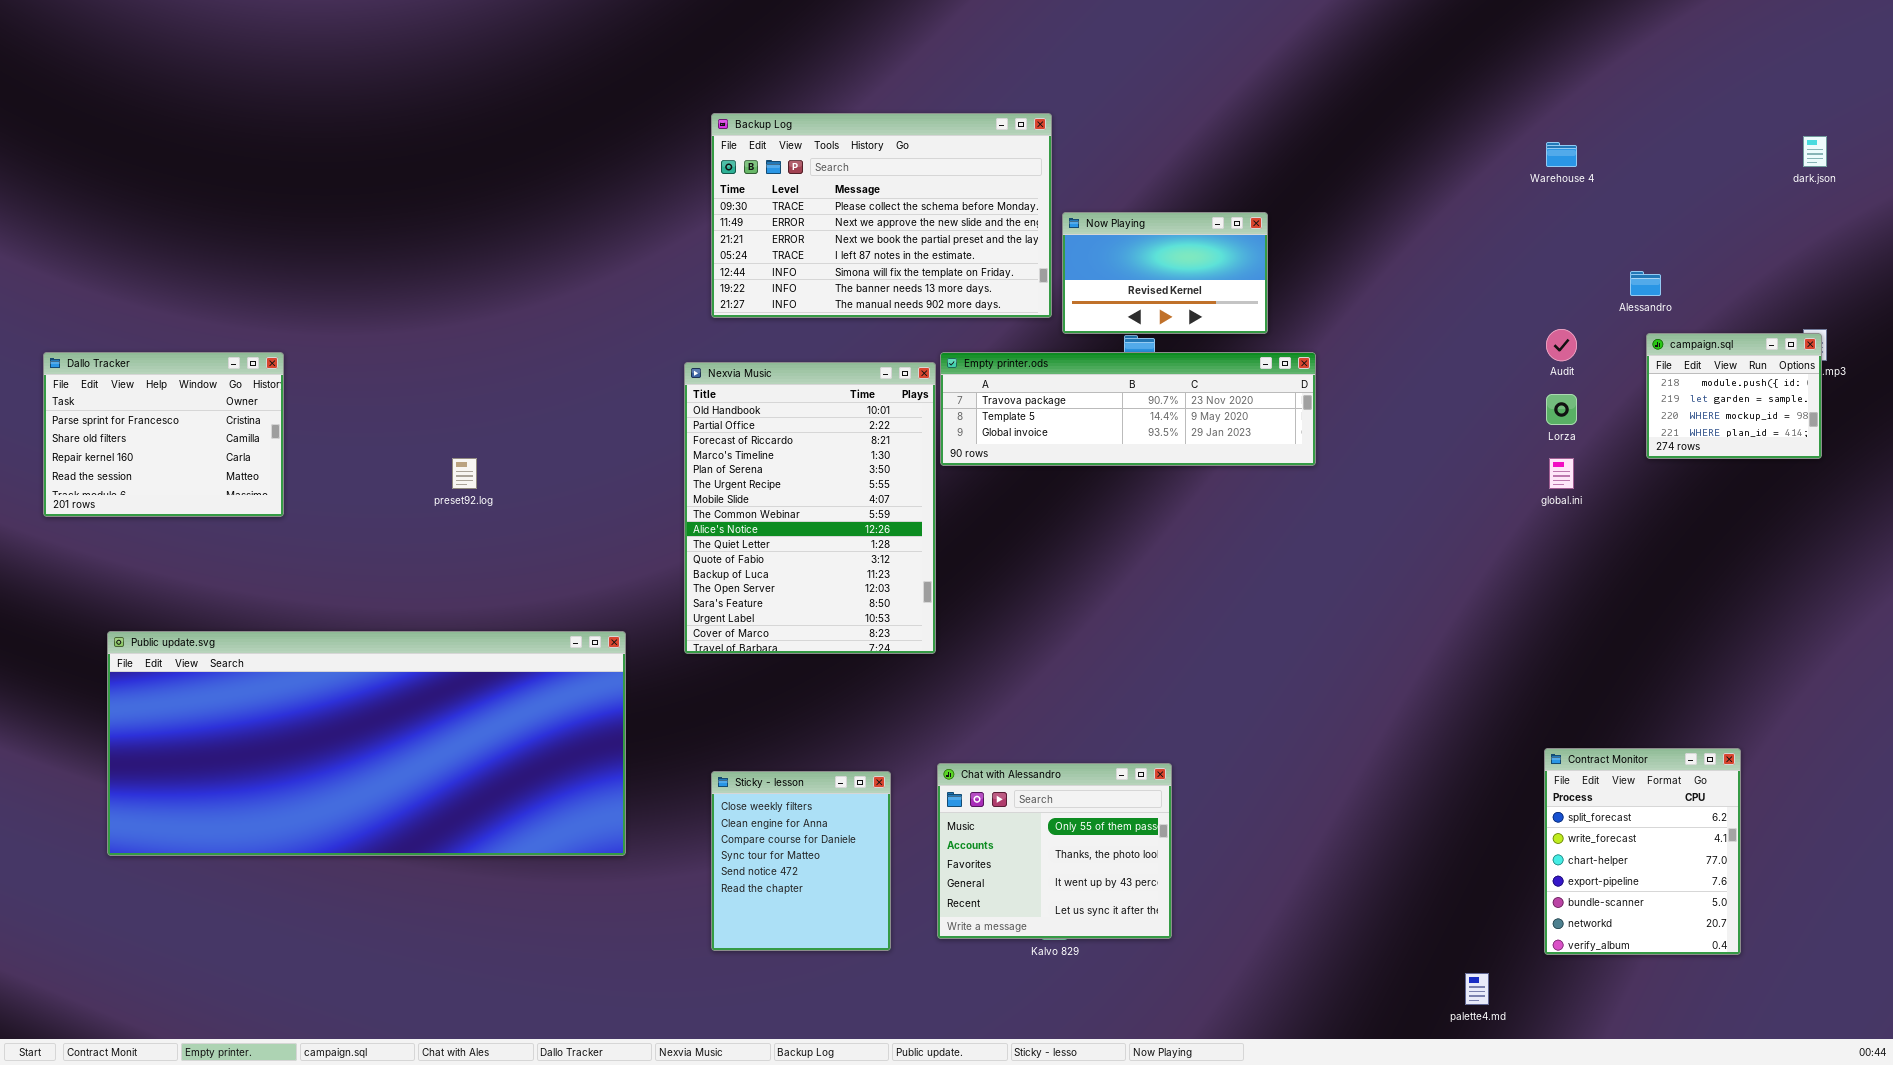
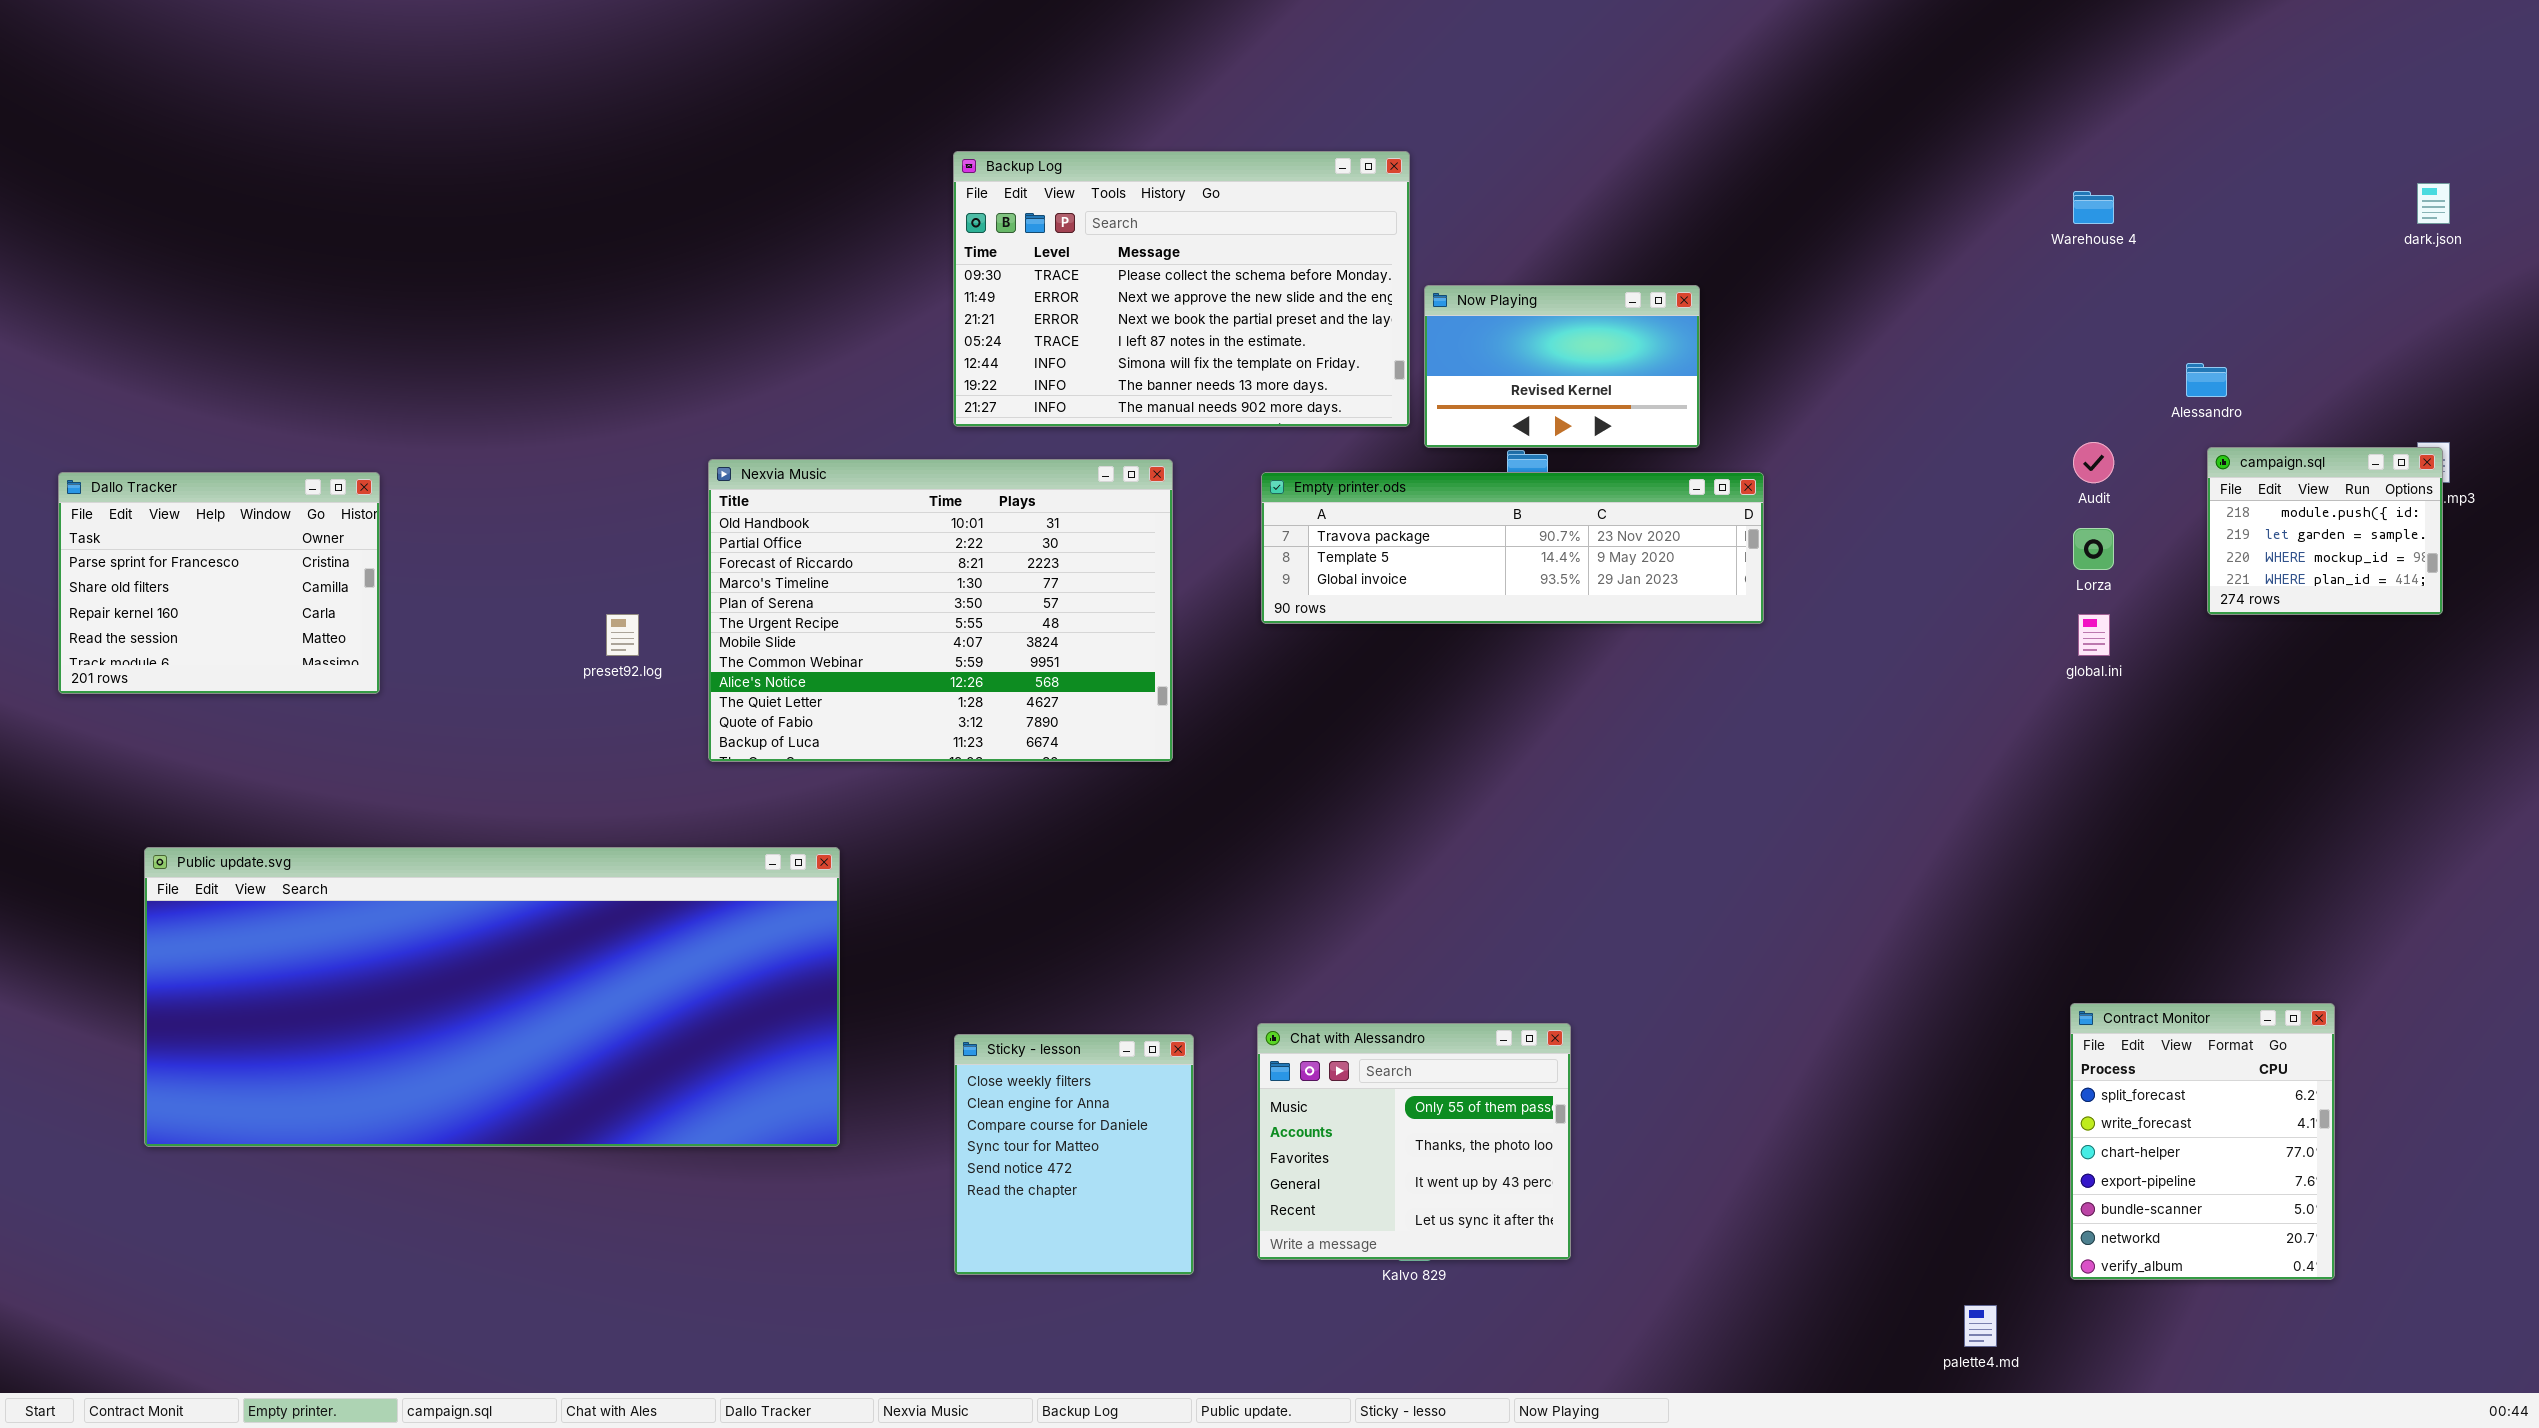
Nexvia Music: [684,362,936,654] -> [708,459,1173,762], moved, resized

